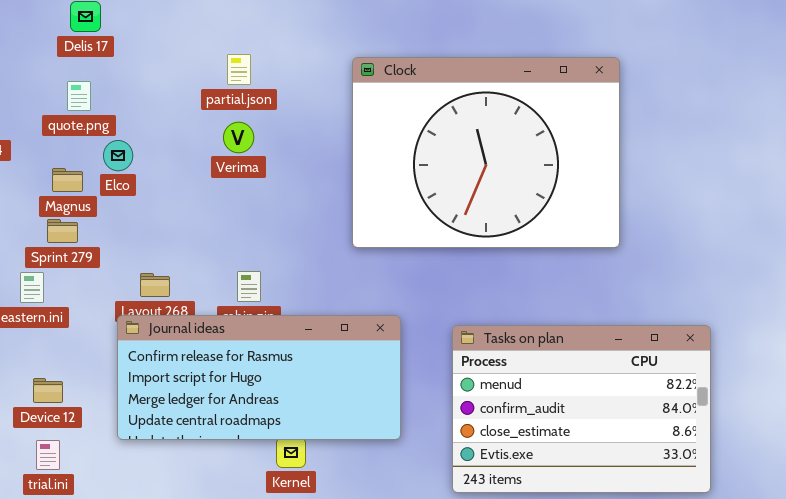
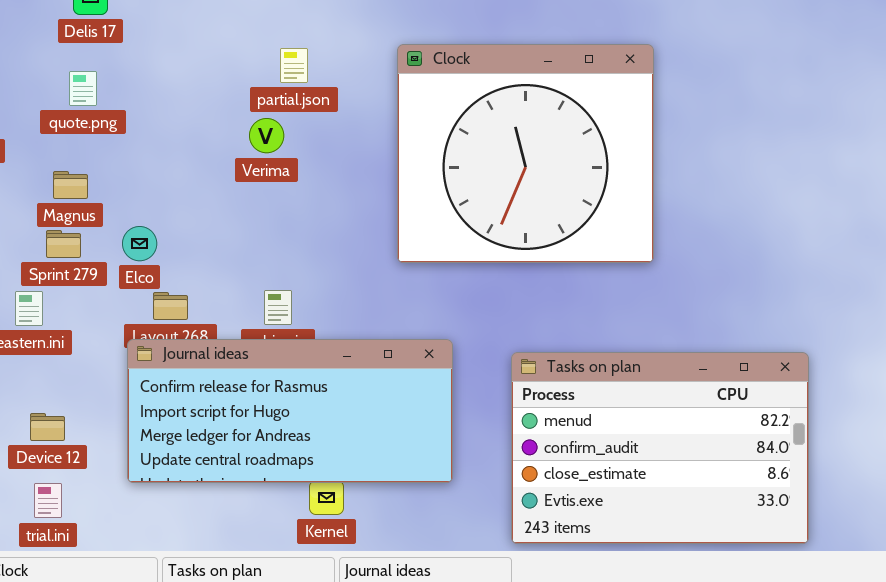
partial.json: [227,54,251,85] -> [280,48,308,83], moved
Clock: [352,57,620,248] -> [397,44,654,263], resized
Elco: [103,140,133,171] -> [122,226,157,261], moved

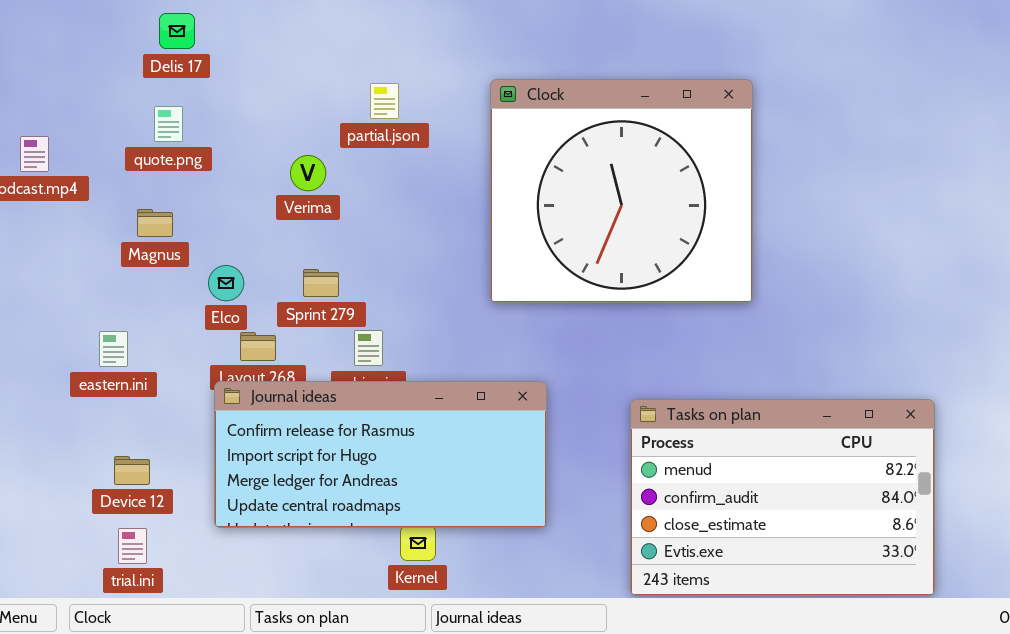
Verima: [249,118,284,153] -> [290,155,326,191], moved
Sprint 279: [46,230,81,258] -> [303,269,339,297], moved
Tasks on plan: [511,352,809,544] -> [630,399,935,596], moved

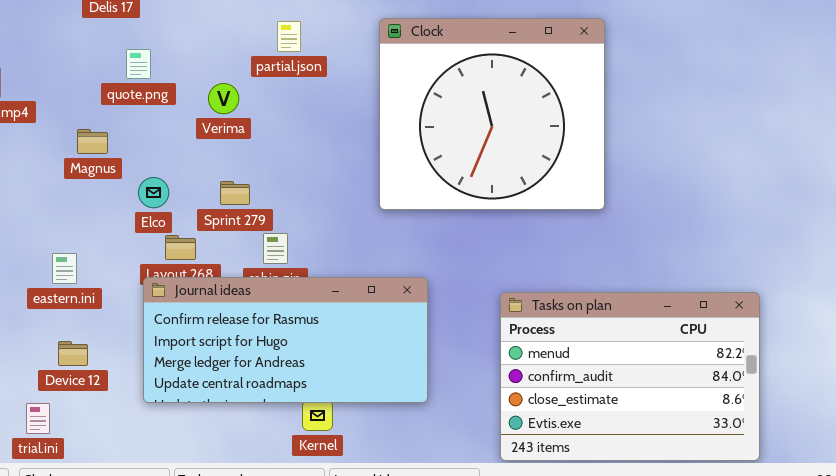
quote.png: [154,106,183,142] -> [126,49,151,79], moved
eastern.ini: [99,331,128,367] -> [52,253,77,284], moved
trial.ini: [118,528,147,564] -> [26,403,50,434], moved

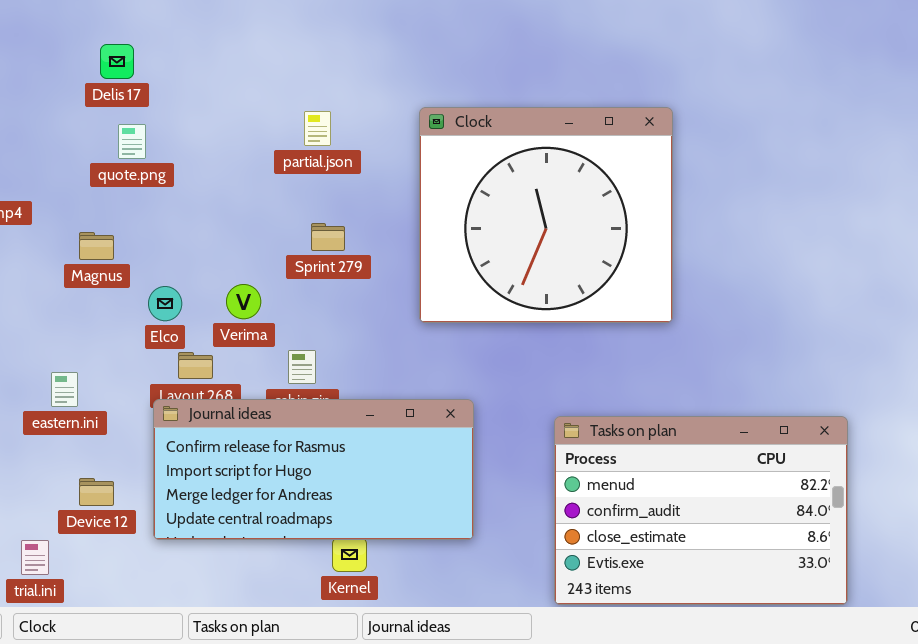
quote.png: [126,49,151,79] -> [118,124,146,159], moved
Verima: [208,83,239,114] -> [226,284,261,319], moved
Sprint 279: [220,181,250,205] -> [311,223,345,251], moved
Device 12: [58,341,88,366] -> [79,478,114,506], moved

